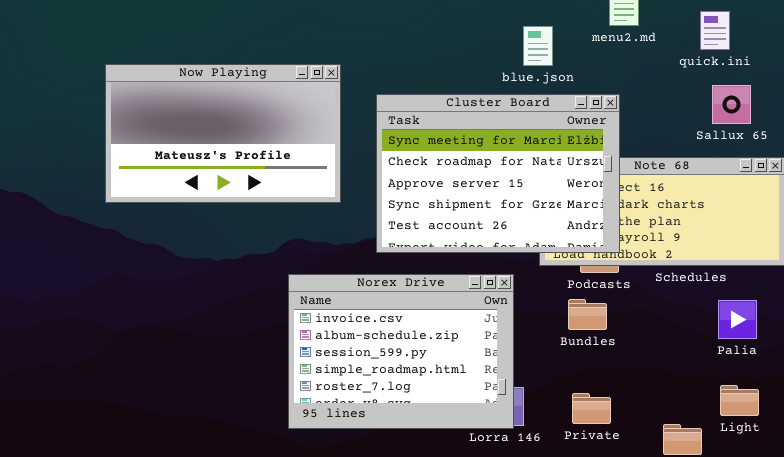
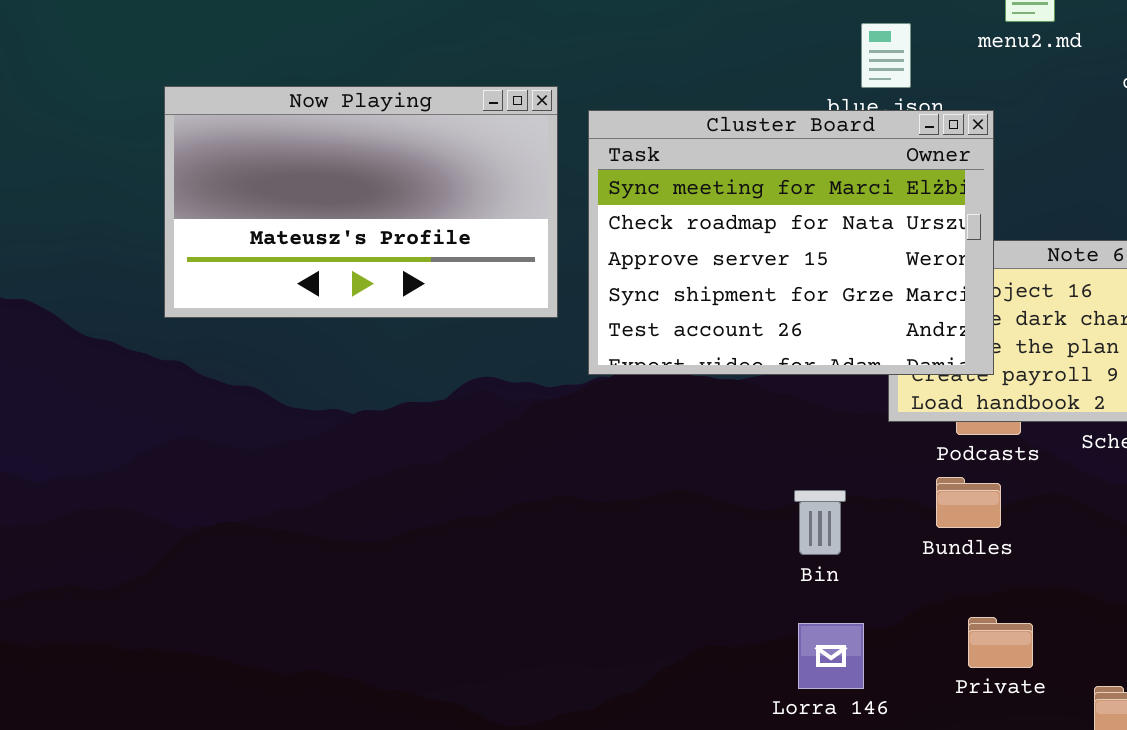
Cluster Board: [376,94,620,253] -> [588,110,994,375], moved
Norex Drive: [288,274,514,429] -> none, closed
Private: [572,393,611,424] -> [968,617,1033,668], moved

